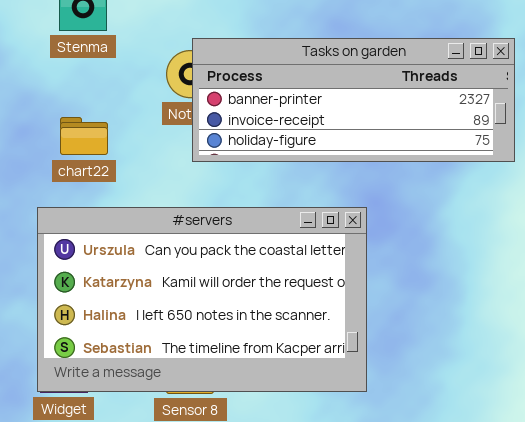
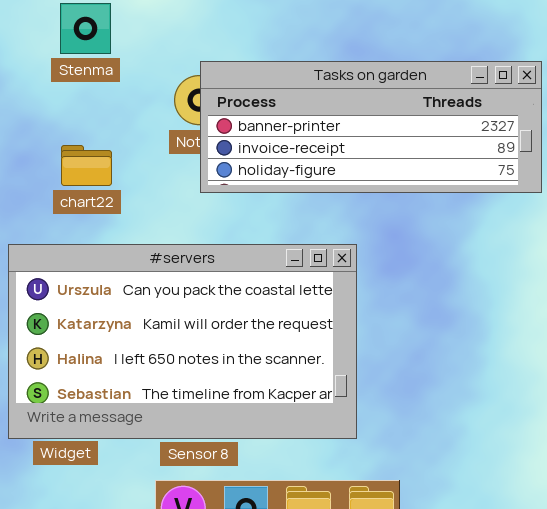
#servers: [37,207,367,392] -> [8,244,357,439], moved

